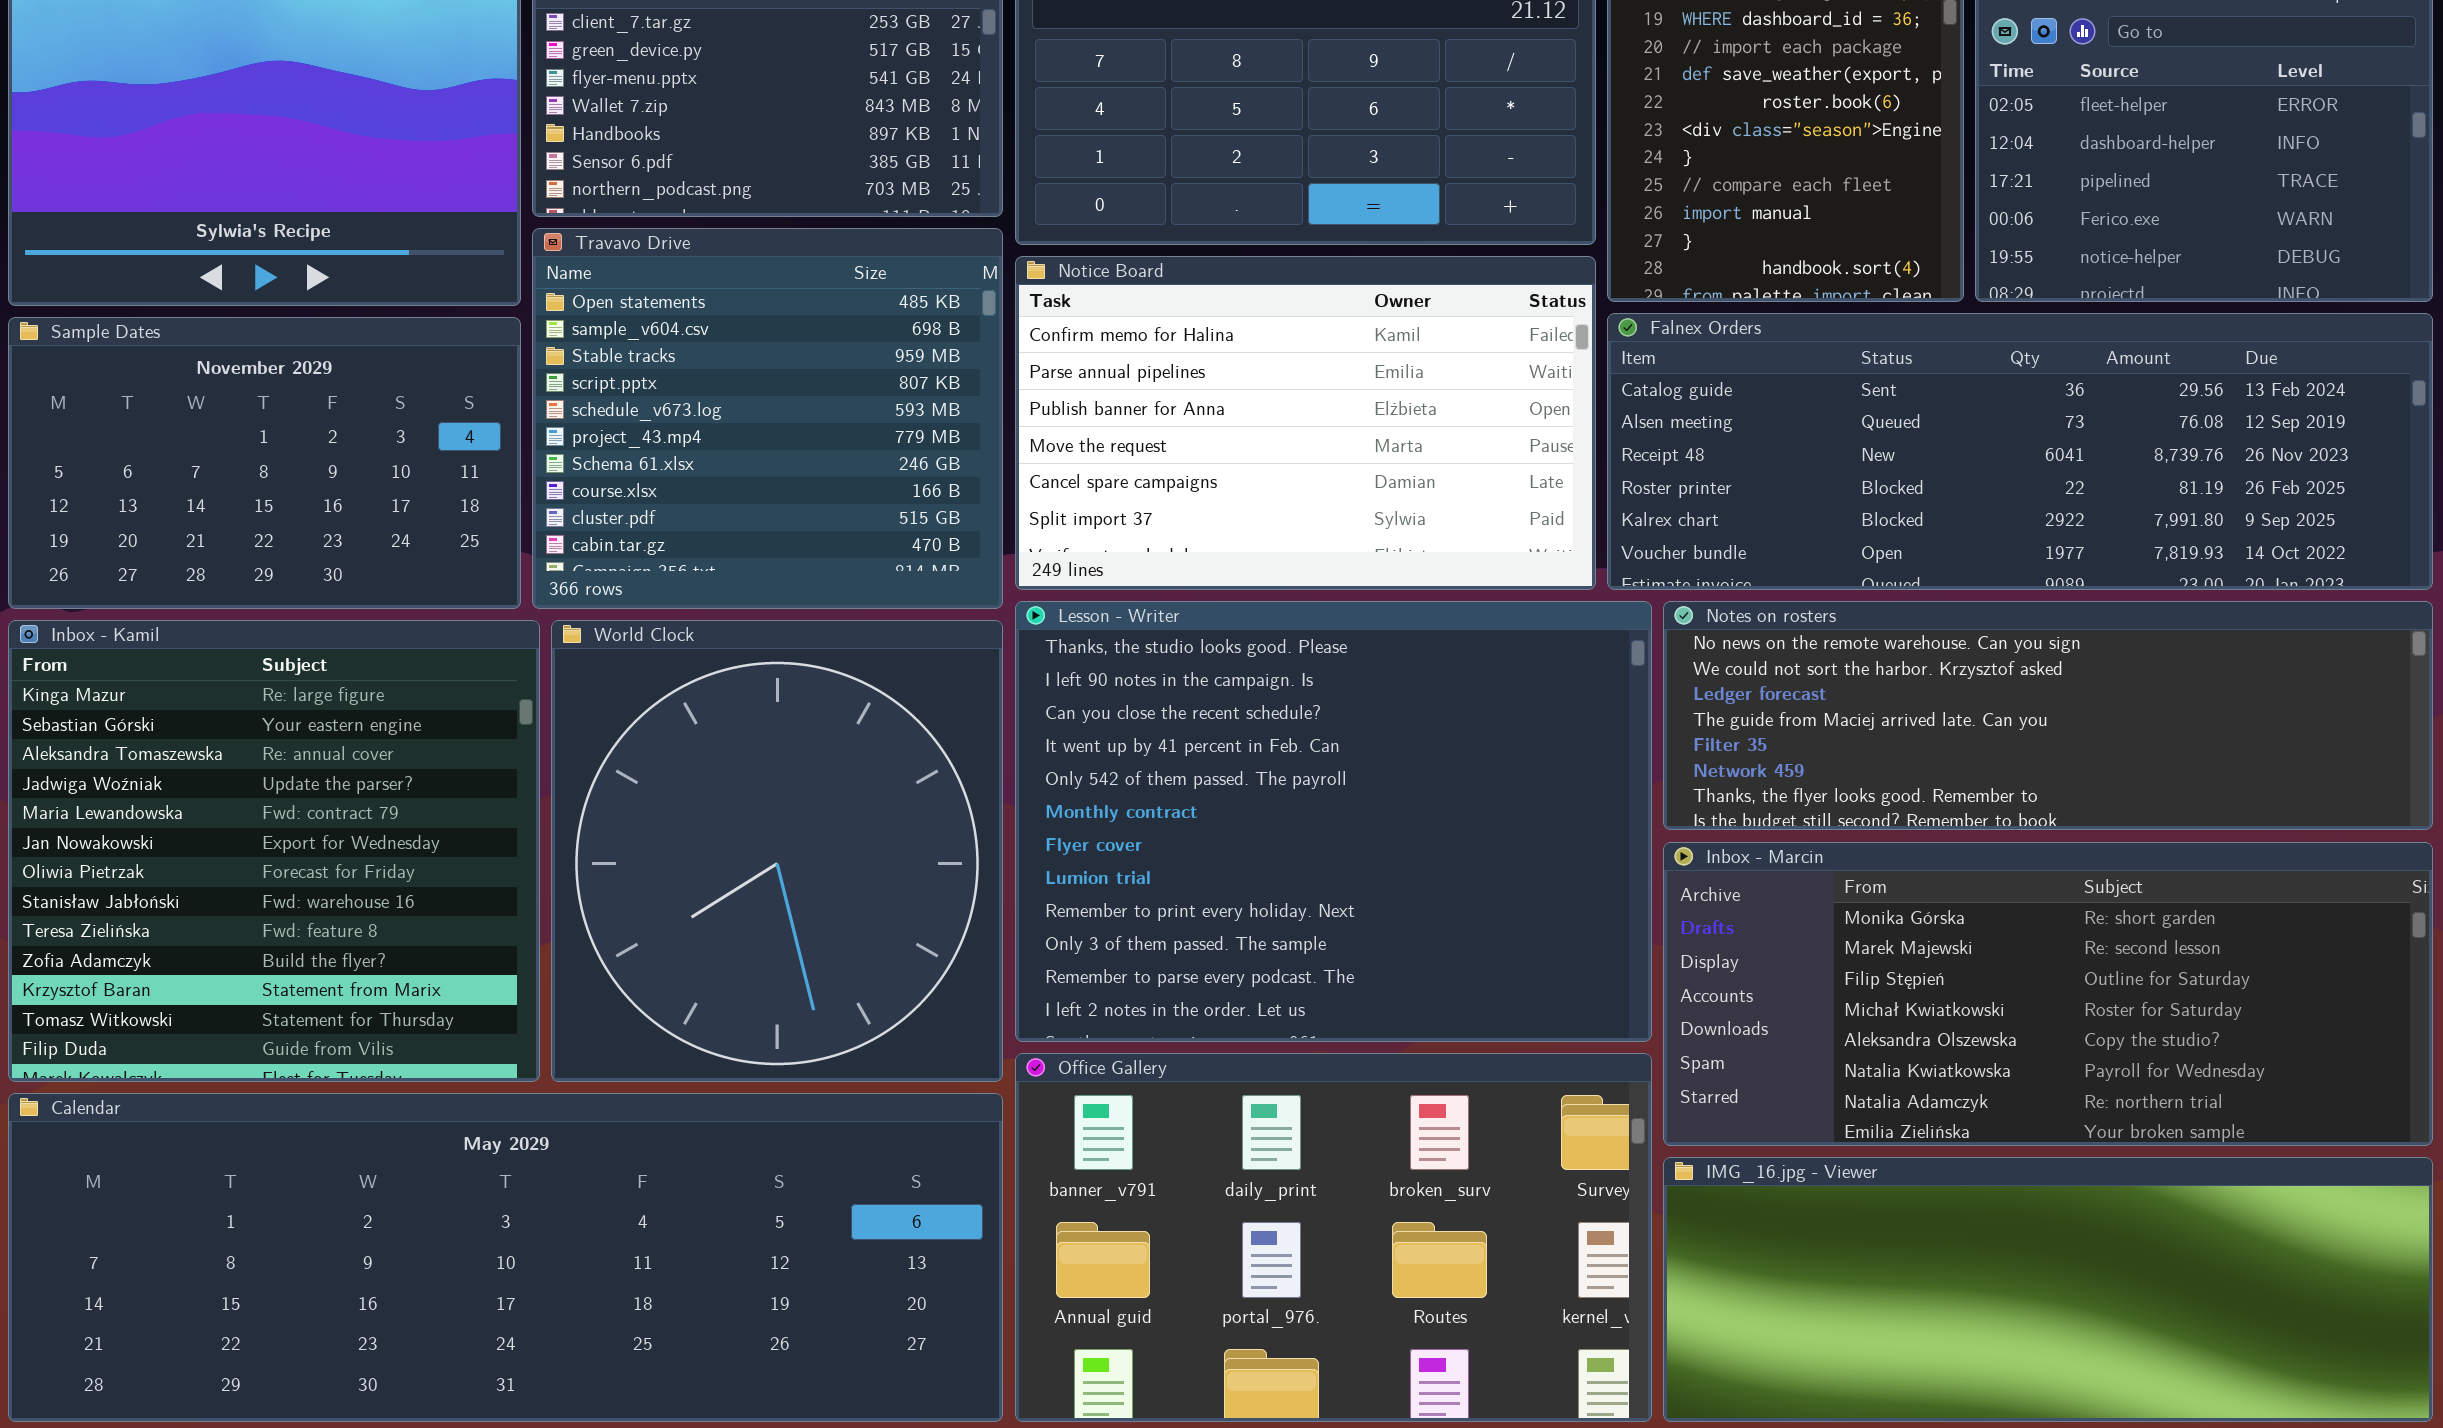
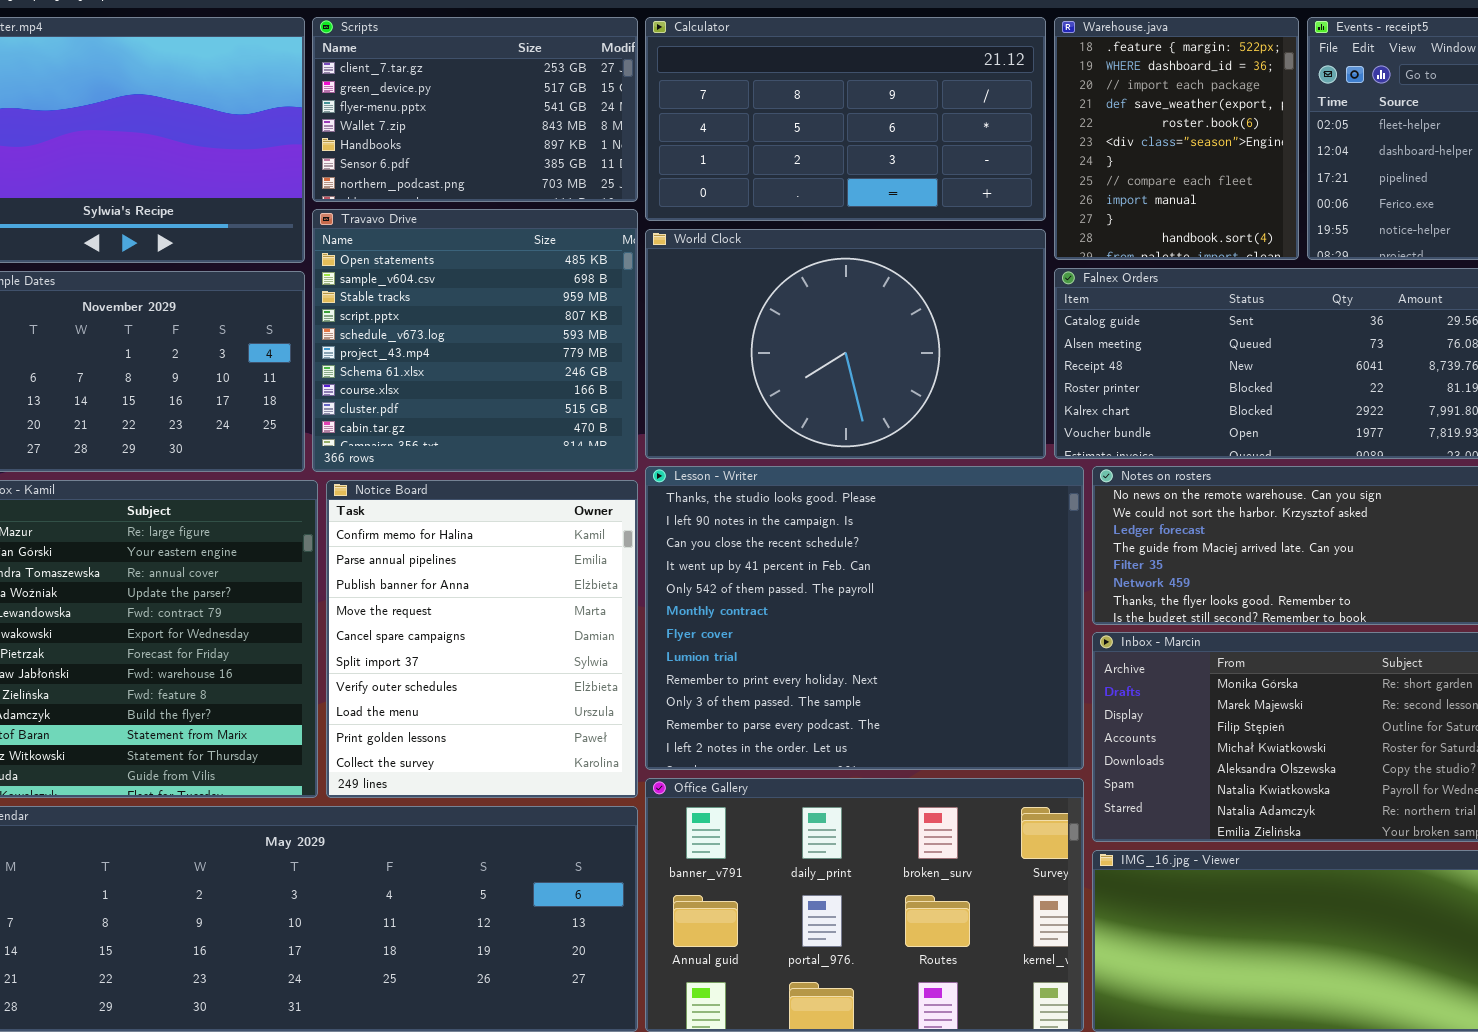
Notice Board: [1015,256,1596,590] -> [326,480,638,798], moved, resized
World Clock: [551,620,1003,1082] -> [645,229,1046,459], moved, resized

